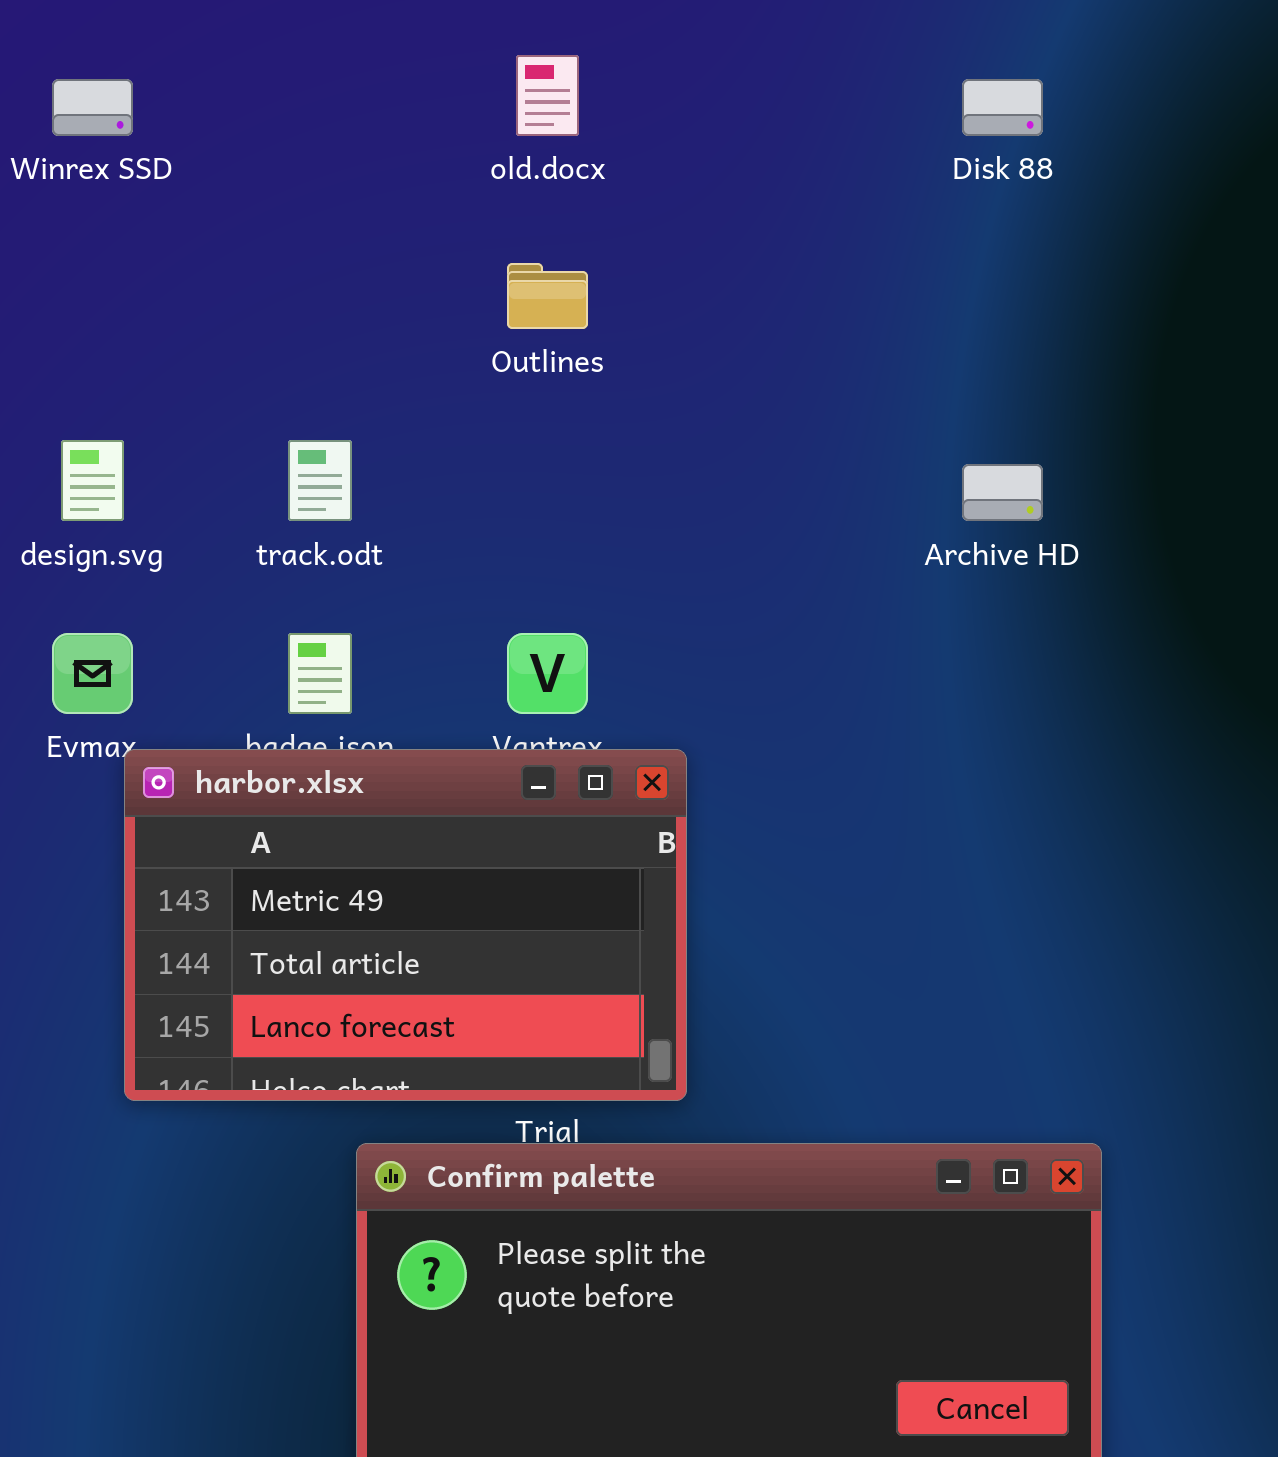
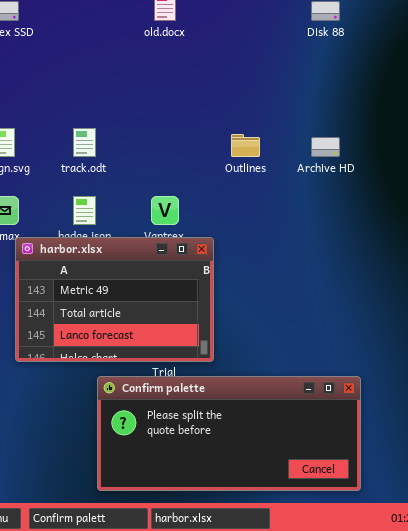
Outlines: [507,263,588,329] -> [231,134,260,157], moved

